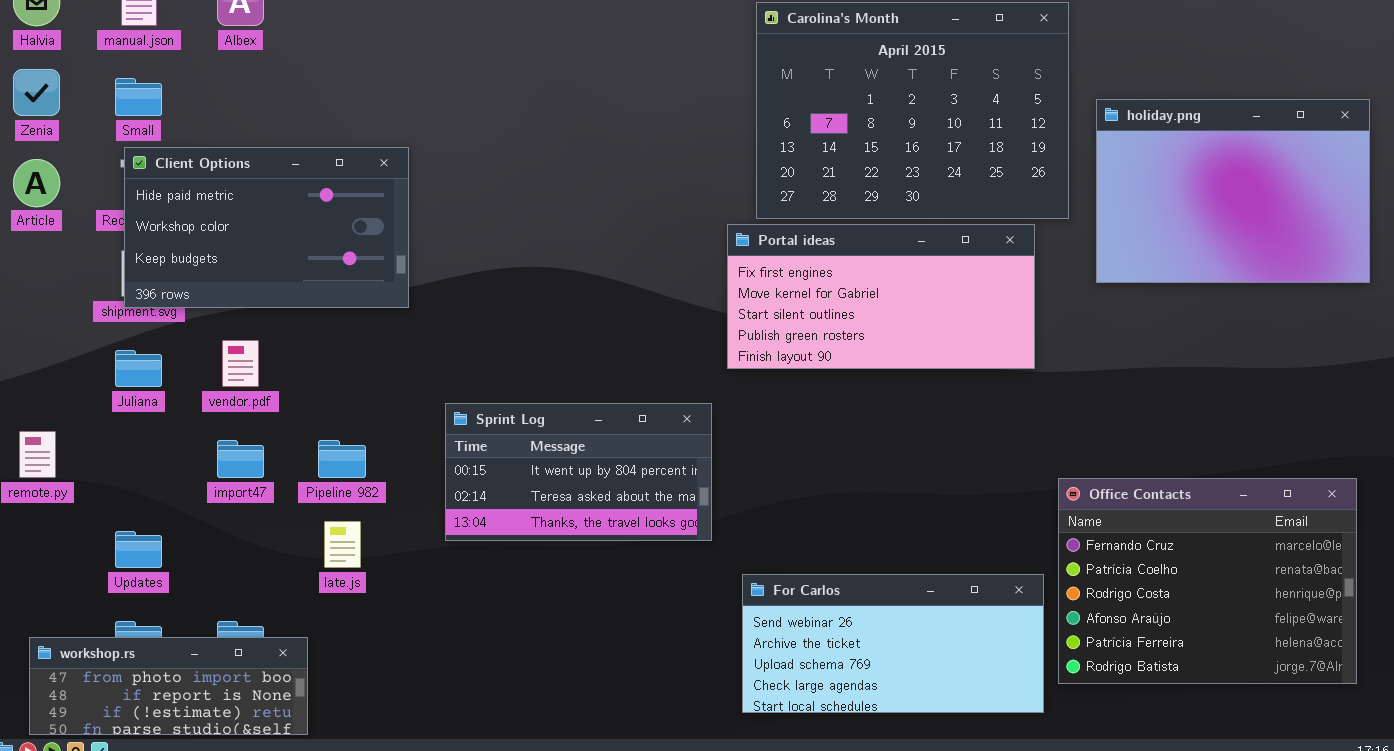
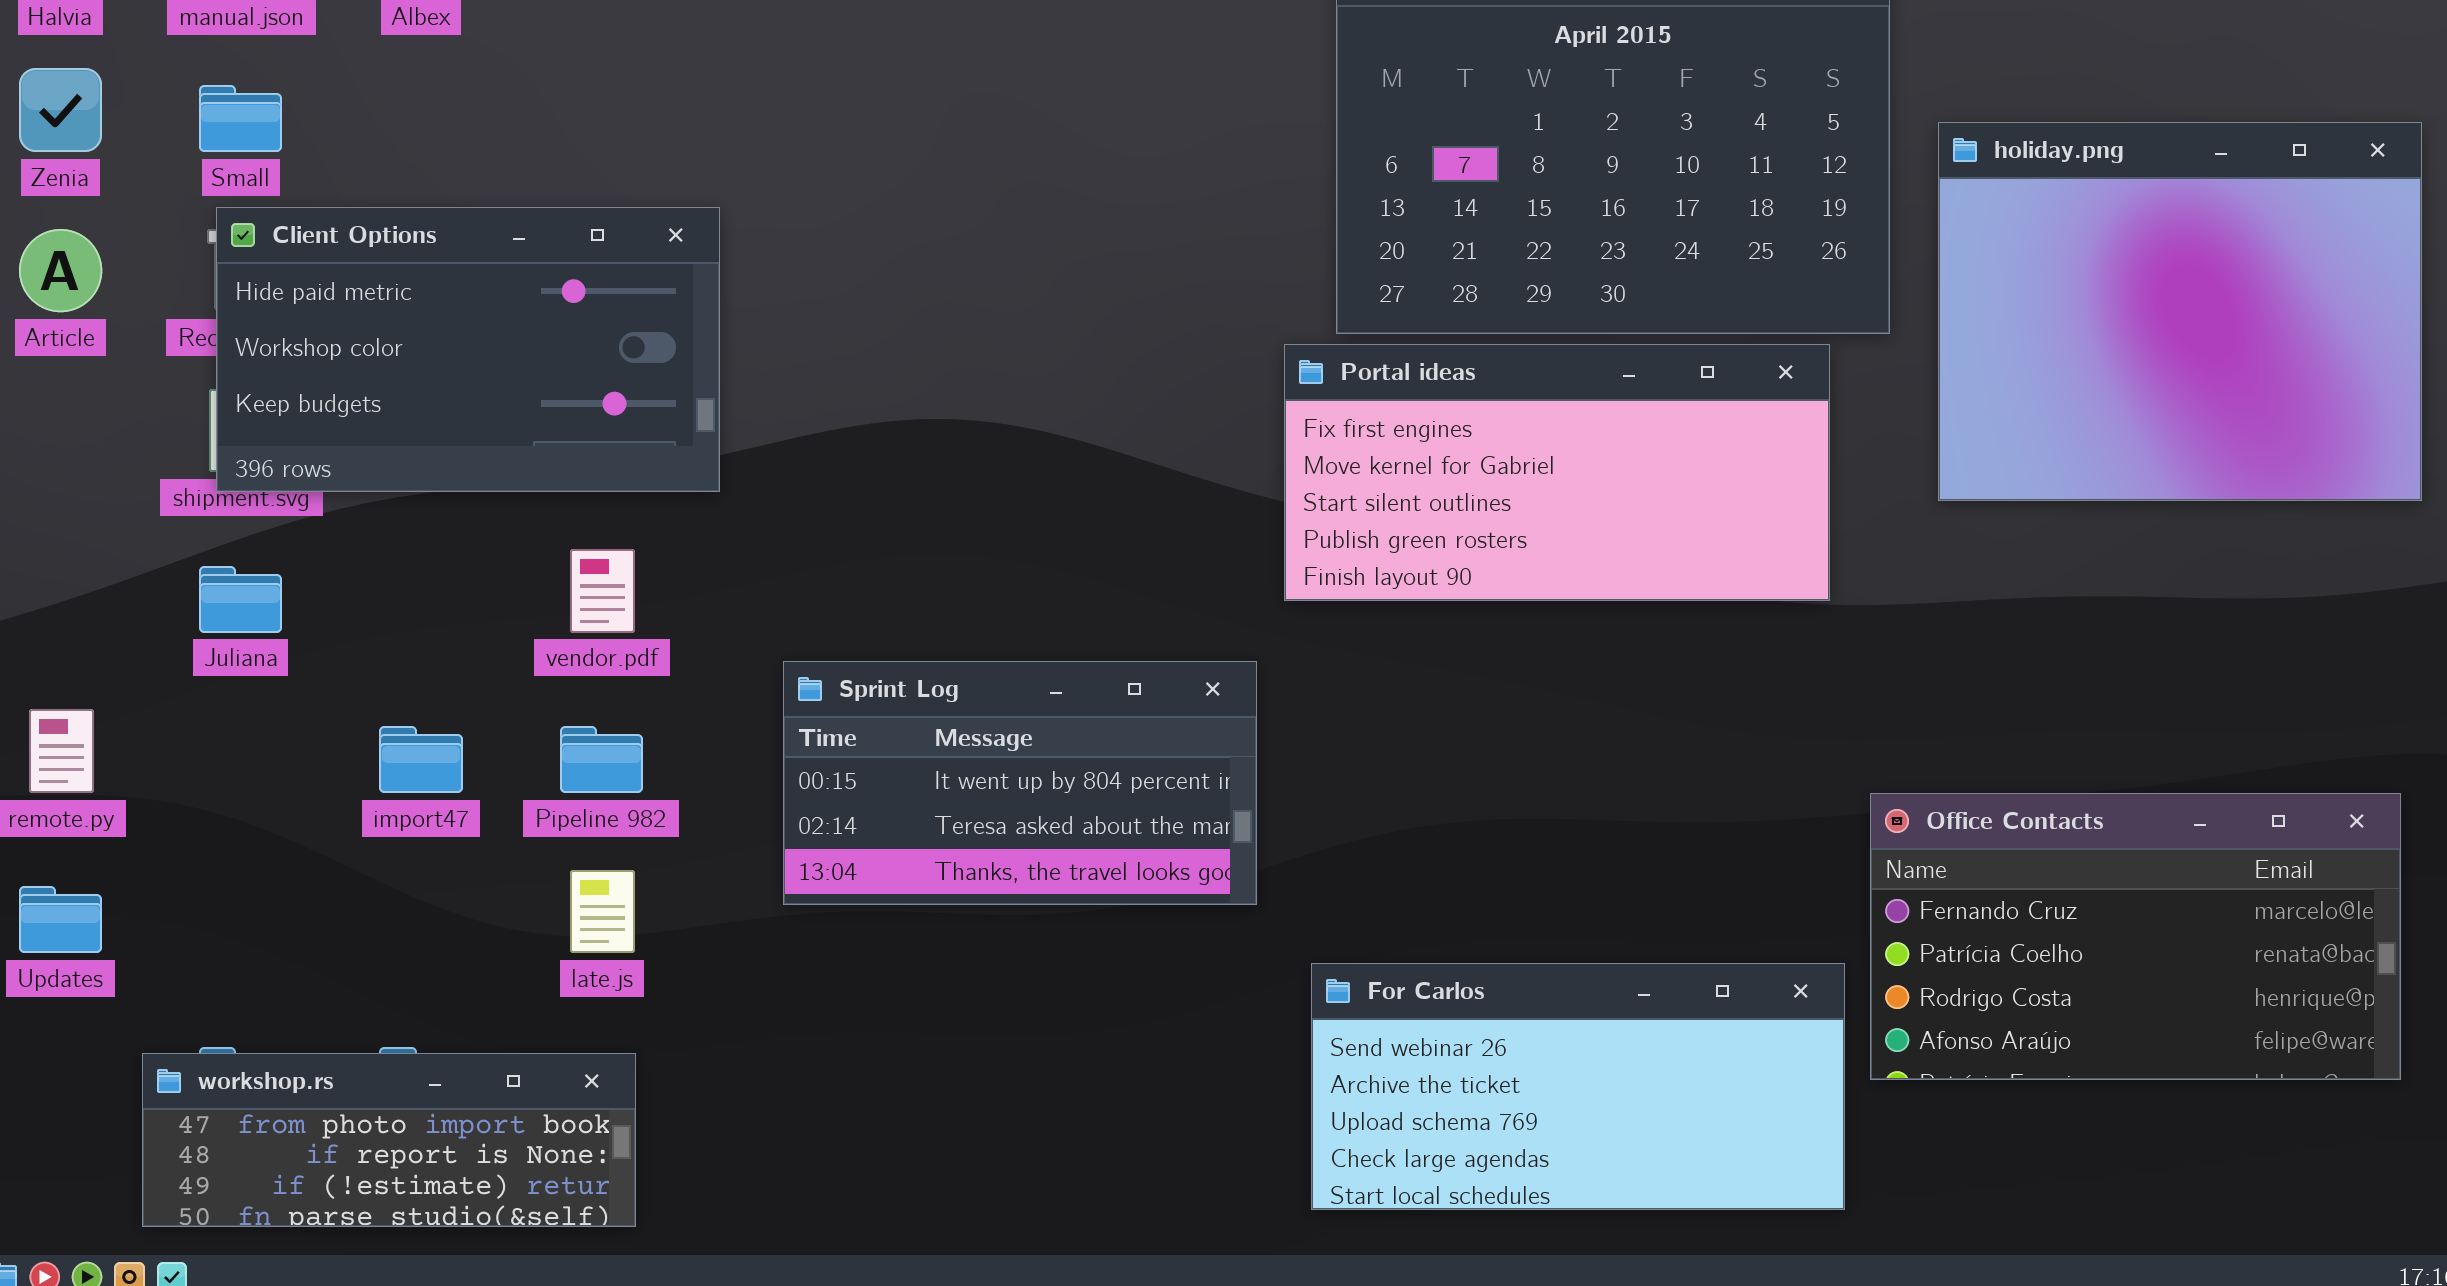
holiday.png: [1096,99,1370,283] -> [1938,122,2422,501], resized
vendor.pdf: [222,340,259,387] -> [570,549,635,633], moved
Office Contacts: [1058,478,1357,684] -> [1870,793,2401,1080], resized
Updates: [115,531,162,568] -> [19,886,102,953], moved
workshop.rs: [29,637,308,735] -> [142,1053,636,1227], moved

